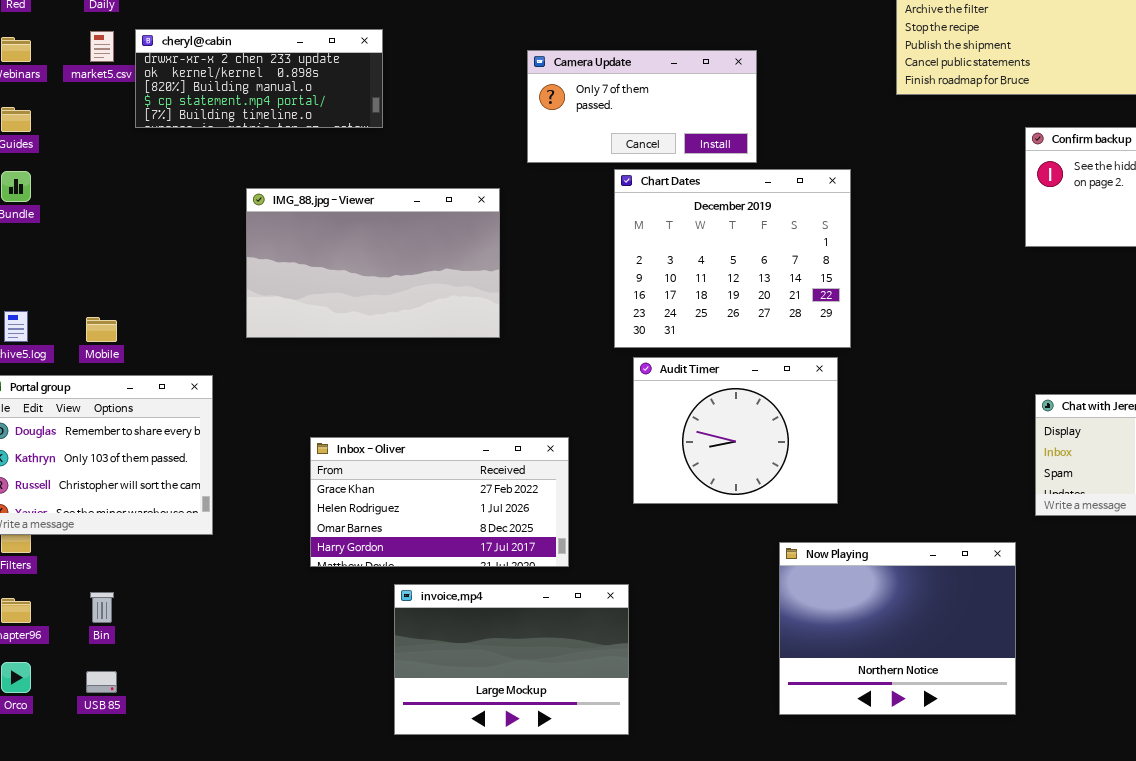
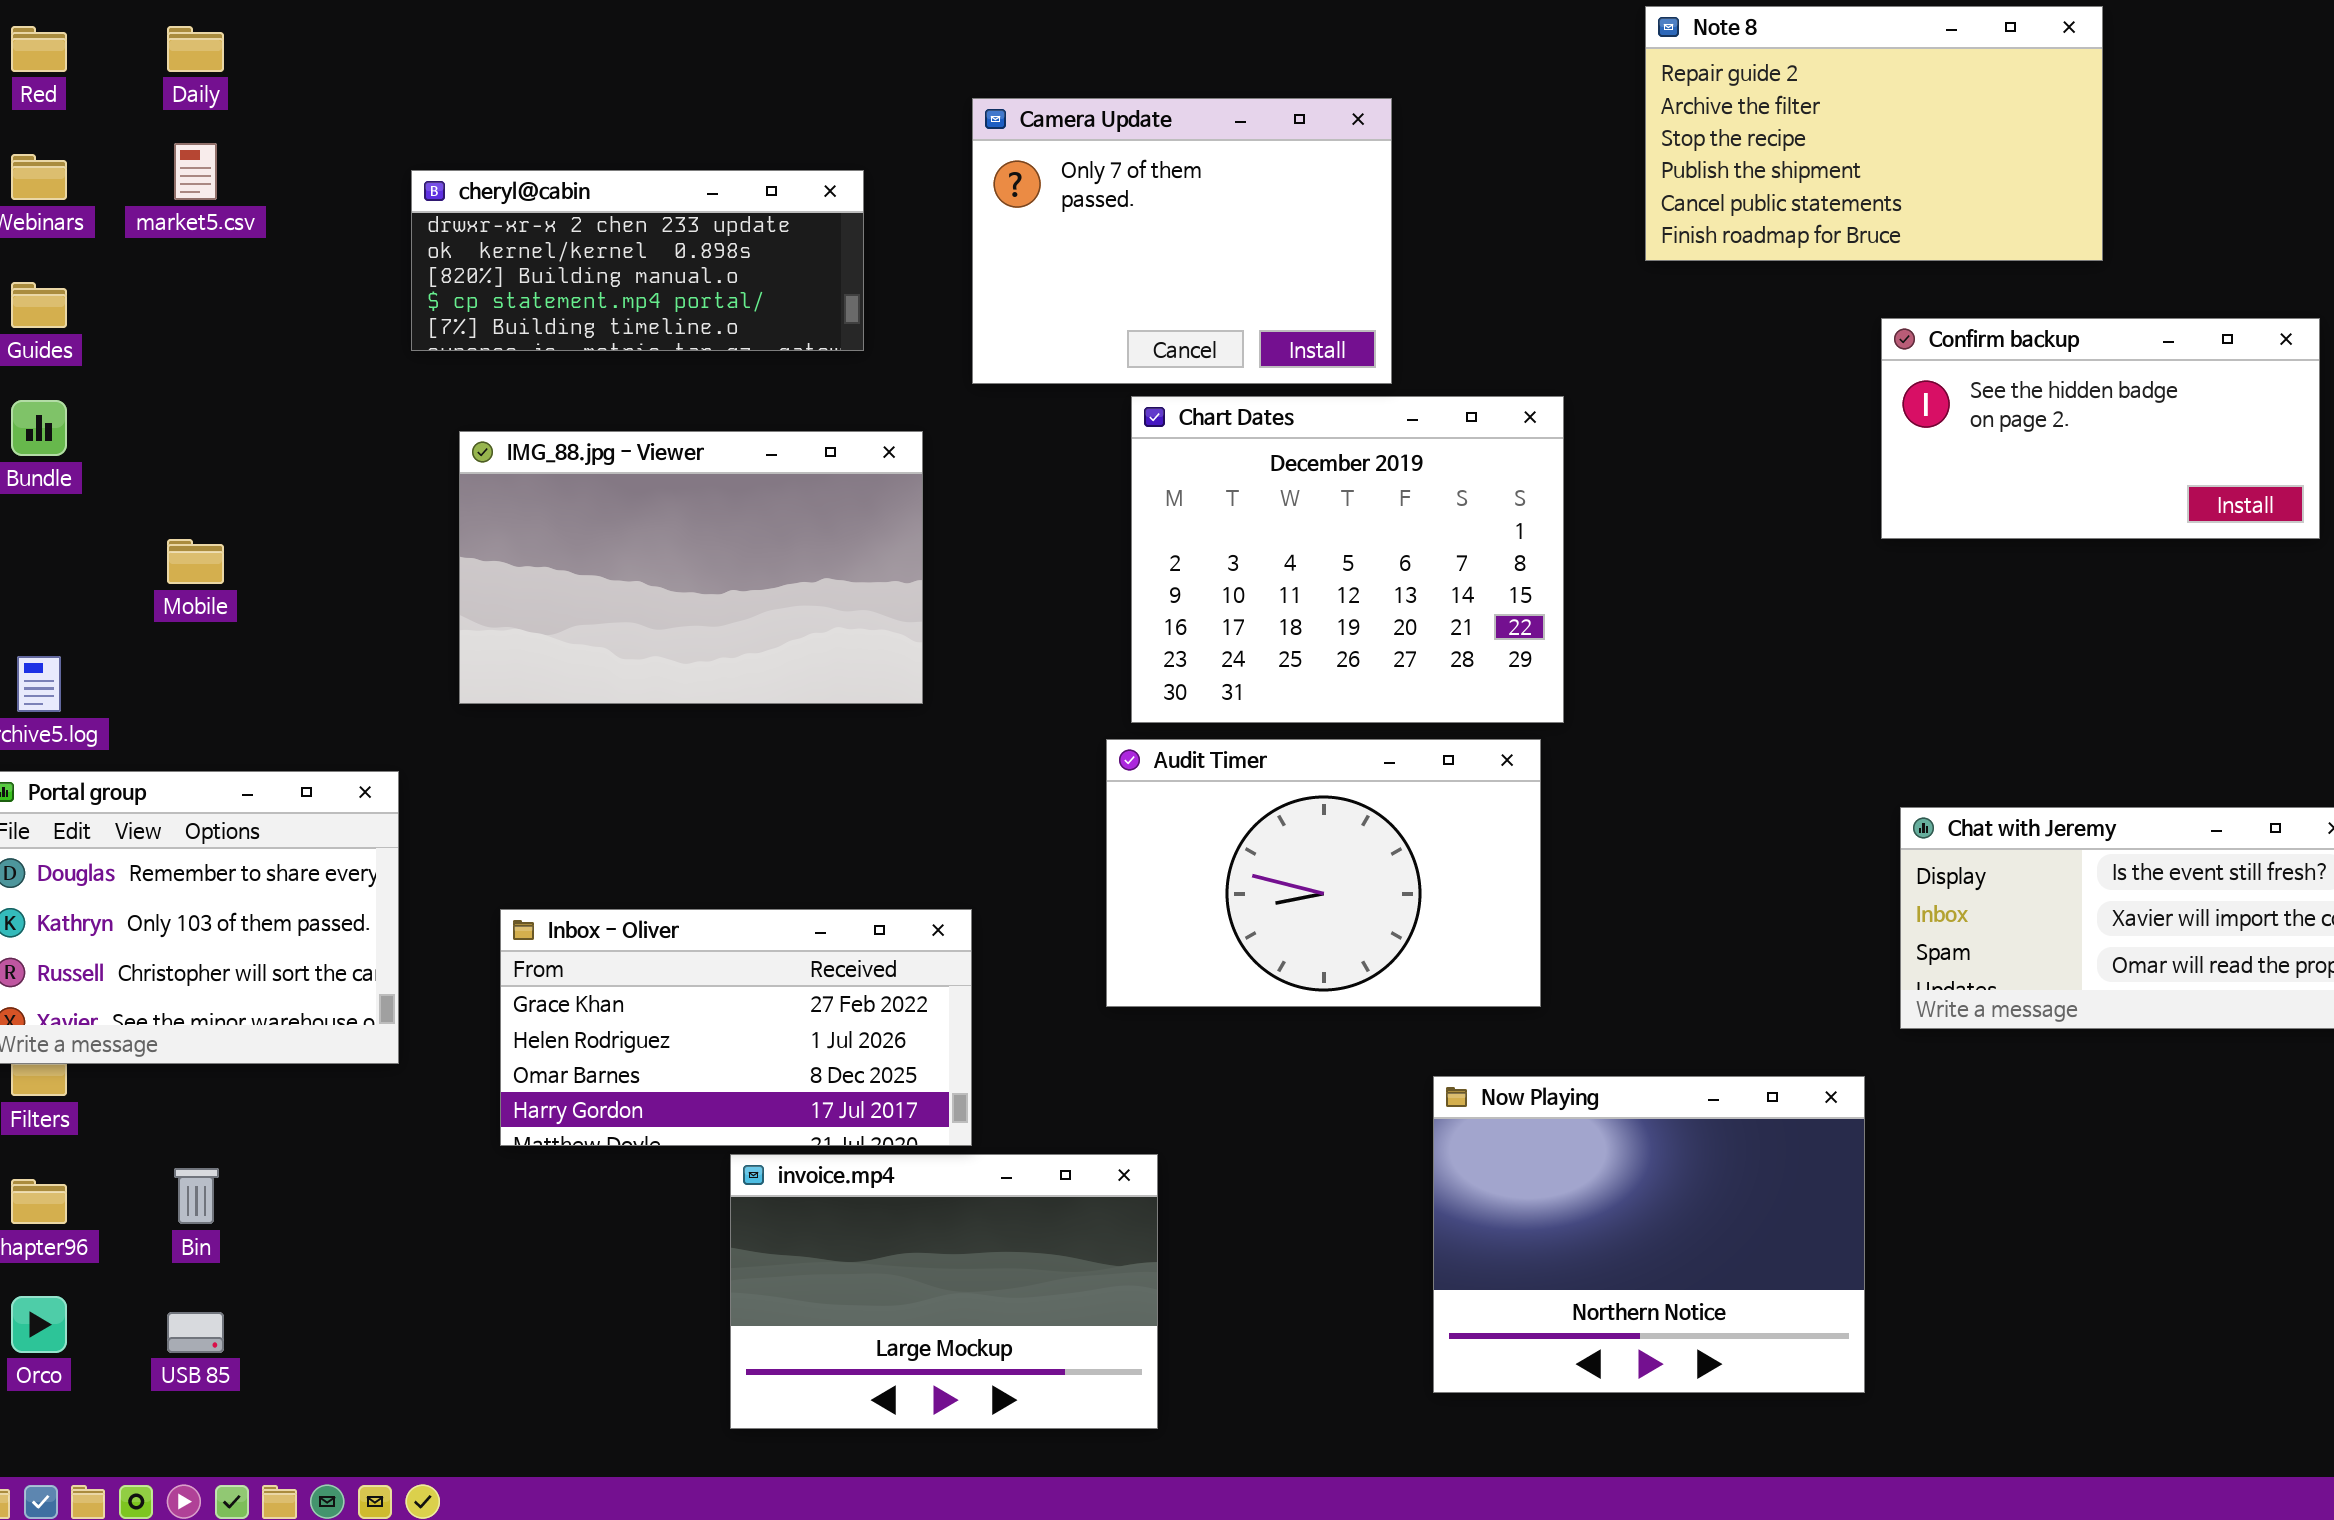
cheryl@cabin: [135,29,383,128] -> [411,170,864,351], moved
Camera Update: [527,50,757,163] -> [972,98,1392,384], resized
Mobile: [86,317,117,342] -> [167,539,224,584], moved
Audit Timer: [633,357,838,504] -> [1106,739,1541,1007], resized
Inbox - Oliver: [310,437,569,567] -> [500,909,972,1146], moved

